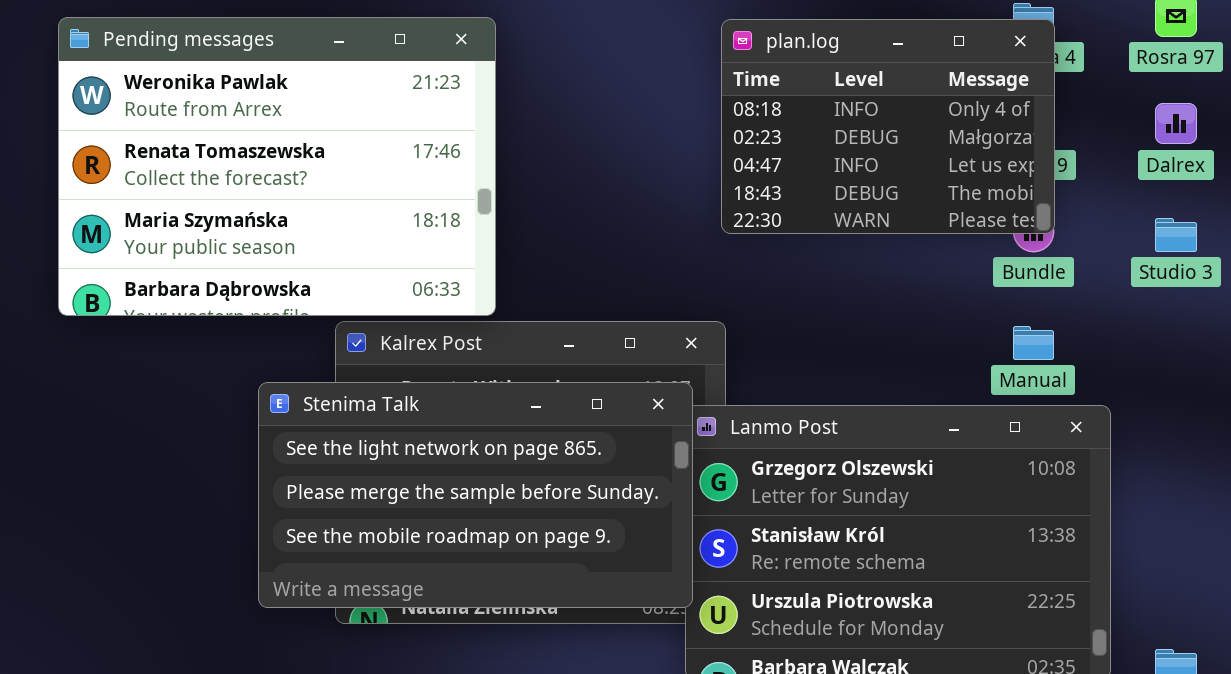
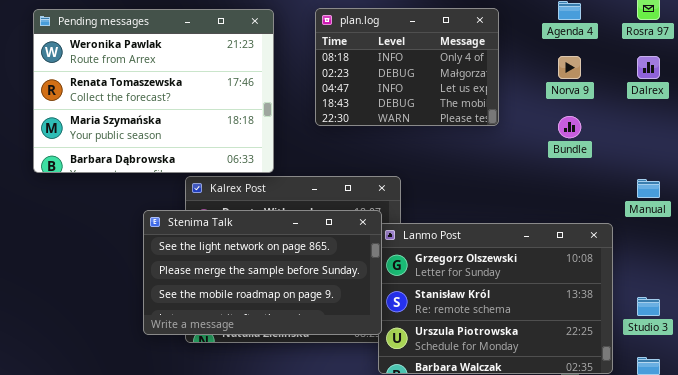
plan.log: [721,19,1055,234] -> [315,8,499,126], moved
Studio 3: [1155,218,1197,252] -> [637,297,660,316], moved
Manual: [1013,326,1054,360] -> [637,179,660,198], moved

